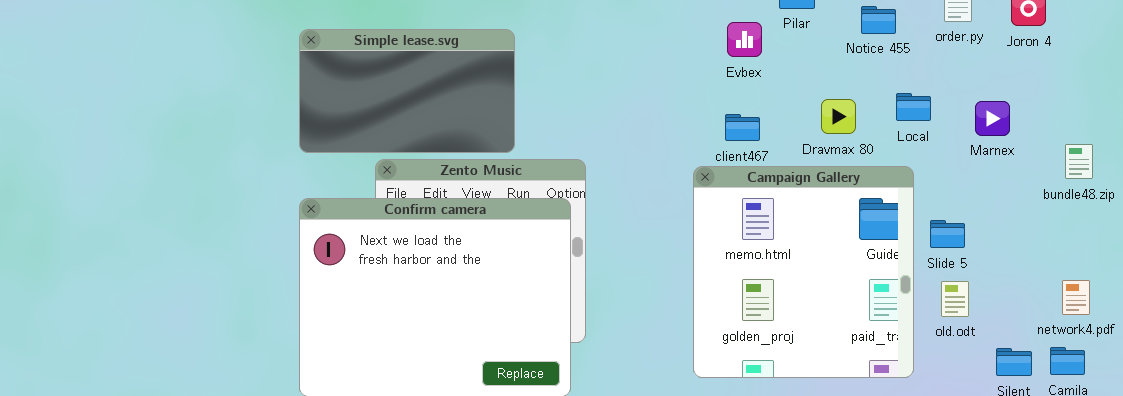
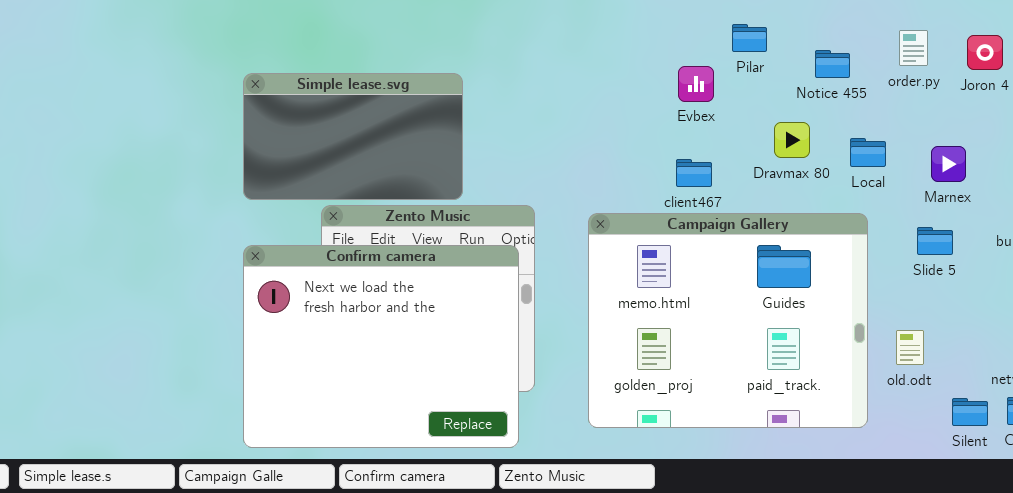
Dravmax 80: [821,99,856,134] -> [774,122,810,158], moved
Campaign Gallery: [693,166,914,378] -> [588,213,868,428], resized
Slide 5: [930,220,965,248] -> [917,227,953,255], moved

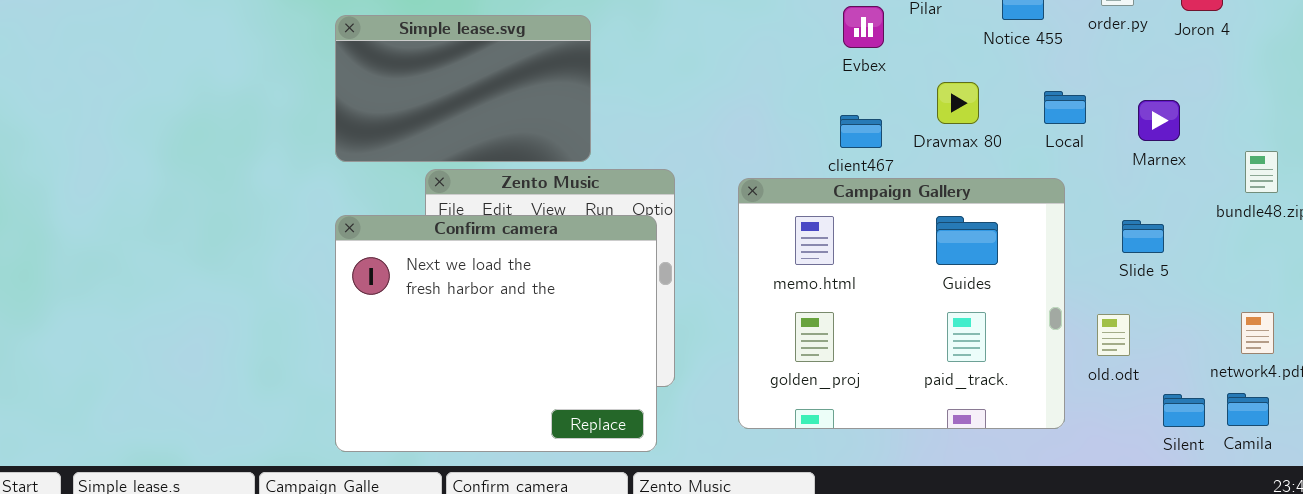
Dravmax 80: [774,122,810,158] -> [937,82,979,124], moved
Slide 5: [917,227,953,255] -> [1122,220,1164,253], moved

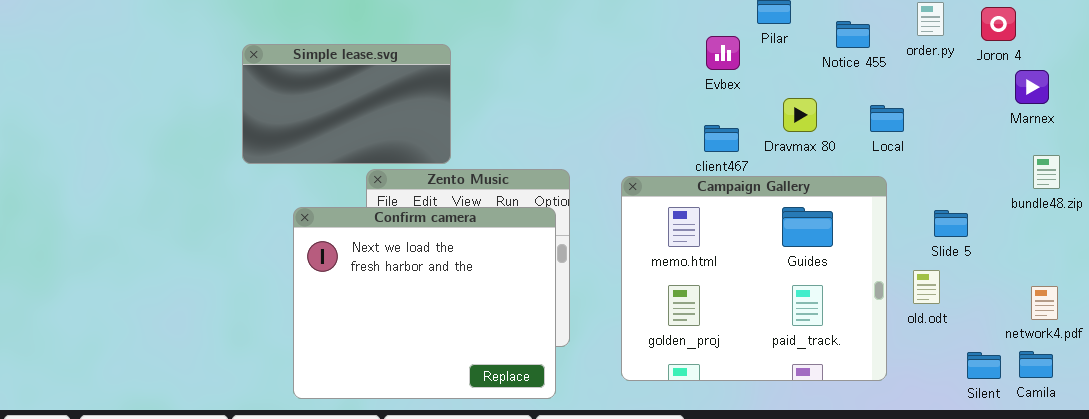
Simple lease.svg: [335,15,591,162] -> [242,44,451,164], moved
Marnex: [1138,100,1180,141] -> [1015,70,1049,104], moved
old.odt: [1097,314,1130,356] -> [913,270,940,304], moved

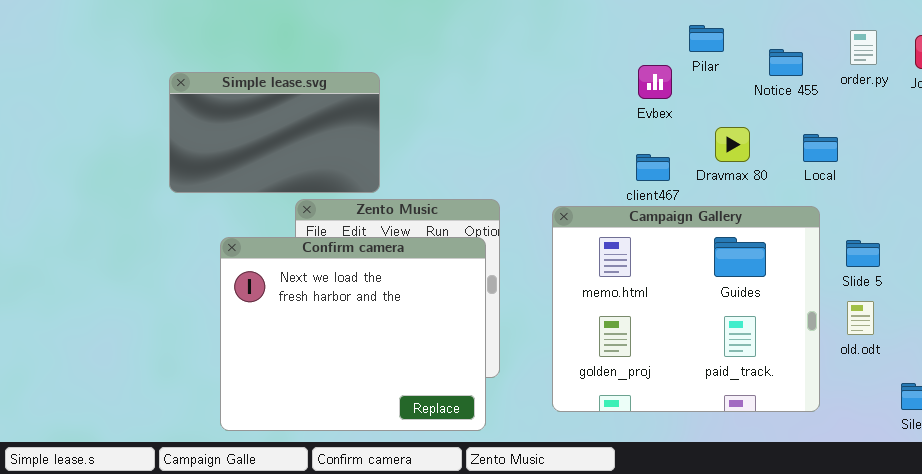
Slide 5: [934,210,968,237] -> [846,240,880,267], moved

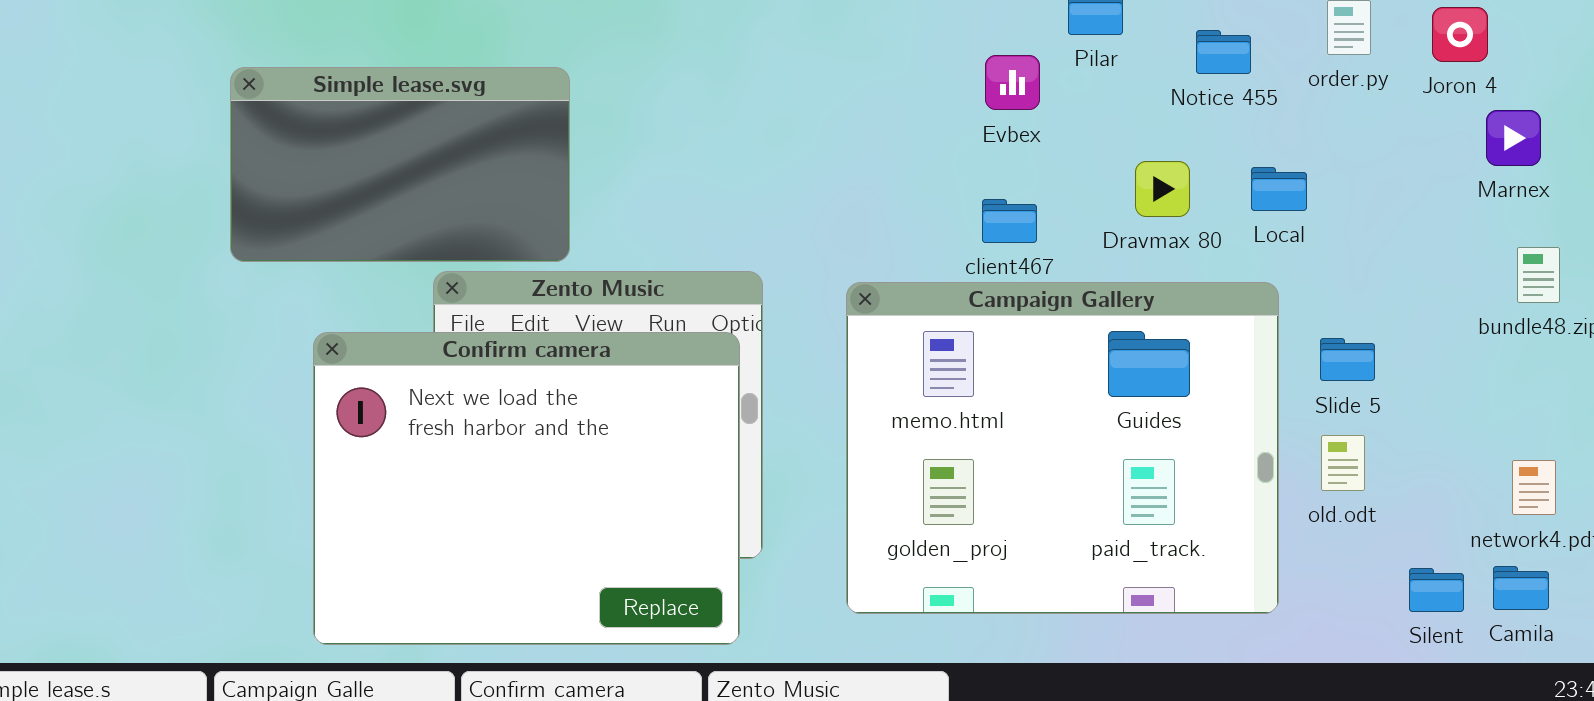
Dravmax 80: [715,127,750,162] -> [1135,161,1190,217], moved

